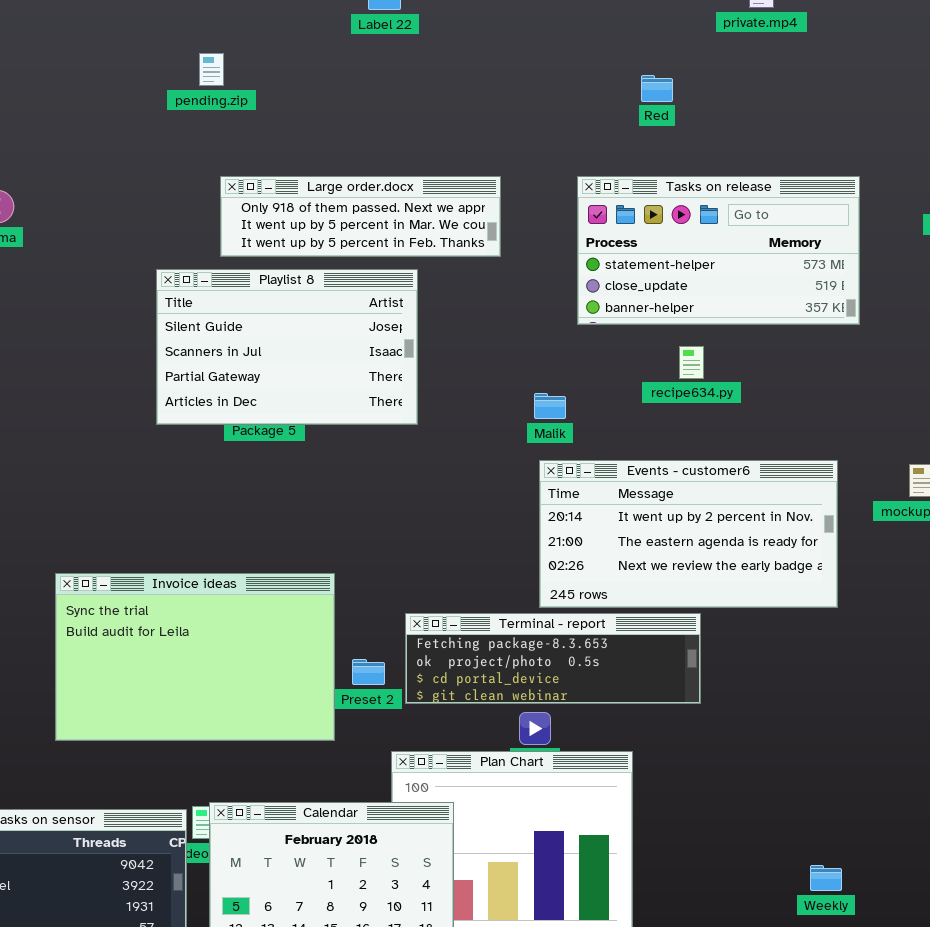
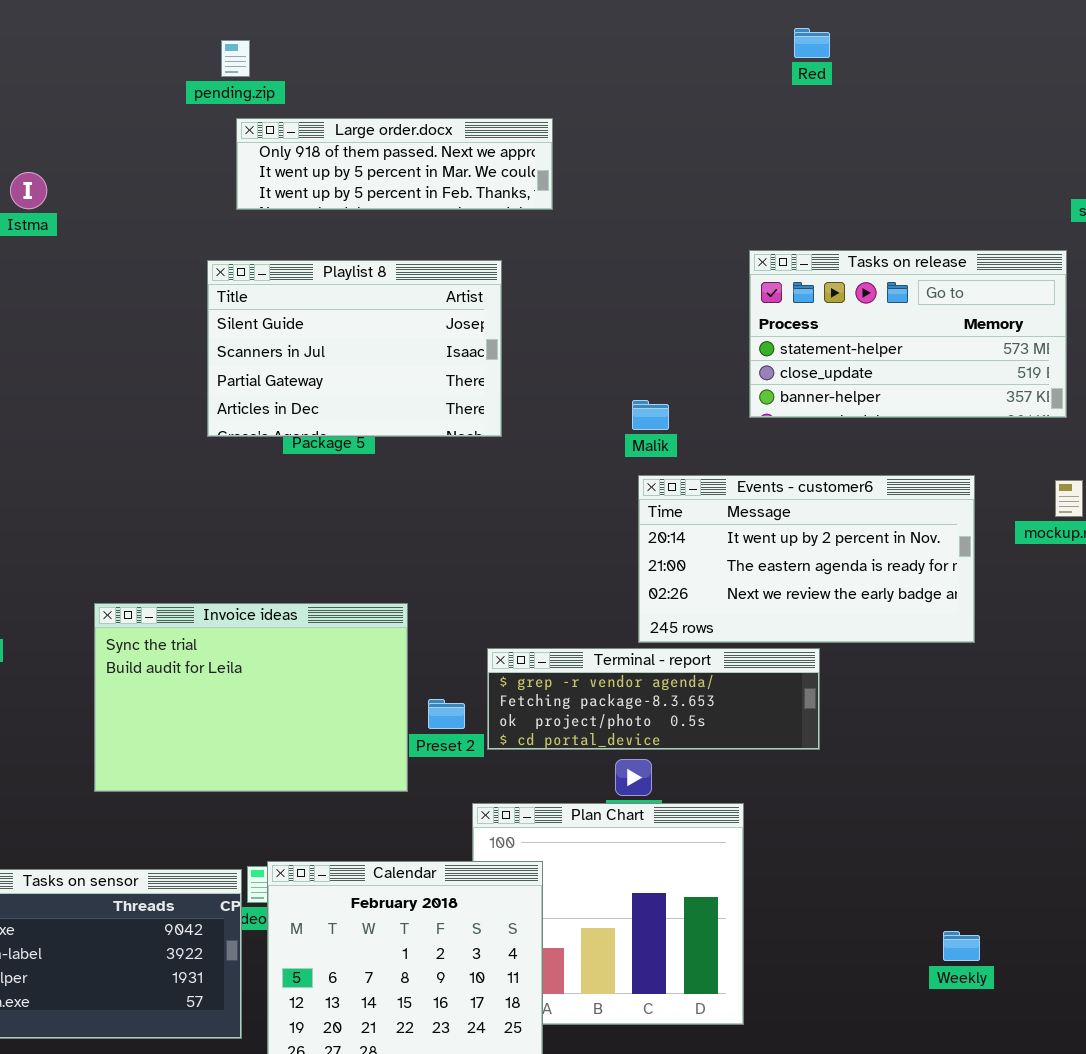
pending.zip: [199,53,224,86] -> [221,40,250,77], moved
Red: [641,75,673,102] -> [794,28,830,58], moved
Large order.docx: [220,176,501,257] -> [236,118,553,210], moved
Tasks on release: [577,176,860,325] -> [749,250,1067,418], moved
Terminal - report: [405,613,701,704] -> [487,648,820,750], scrolled up 1 row

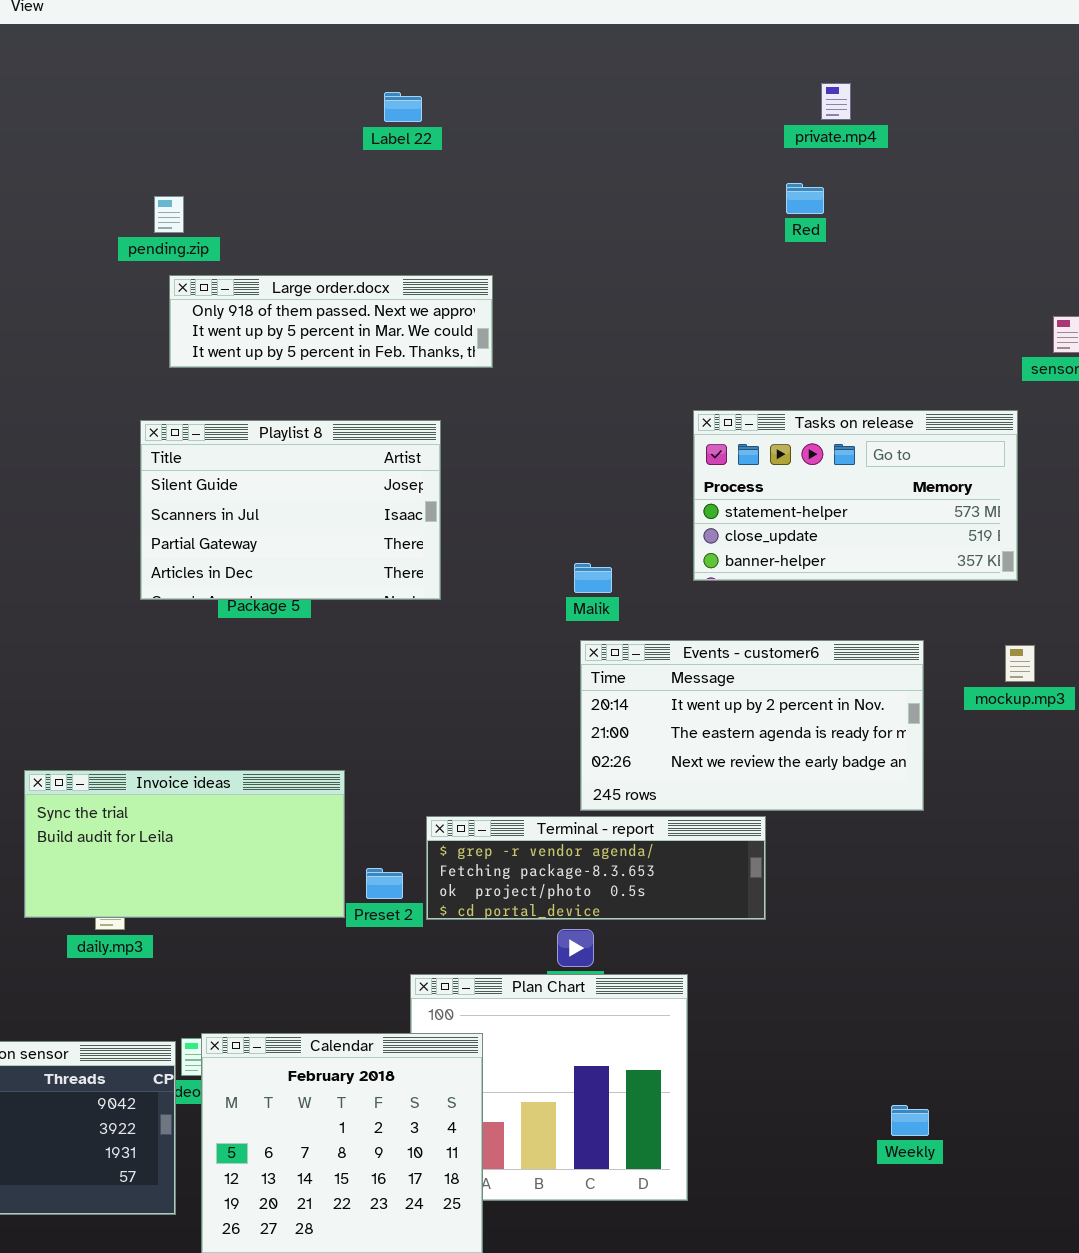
Red: [794,28,830,58] -> [786,183,824,214], moved
Invoice ideas: [94,603,408,792] -> [24,770,345,918], resized

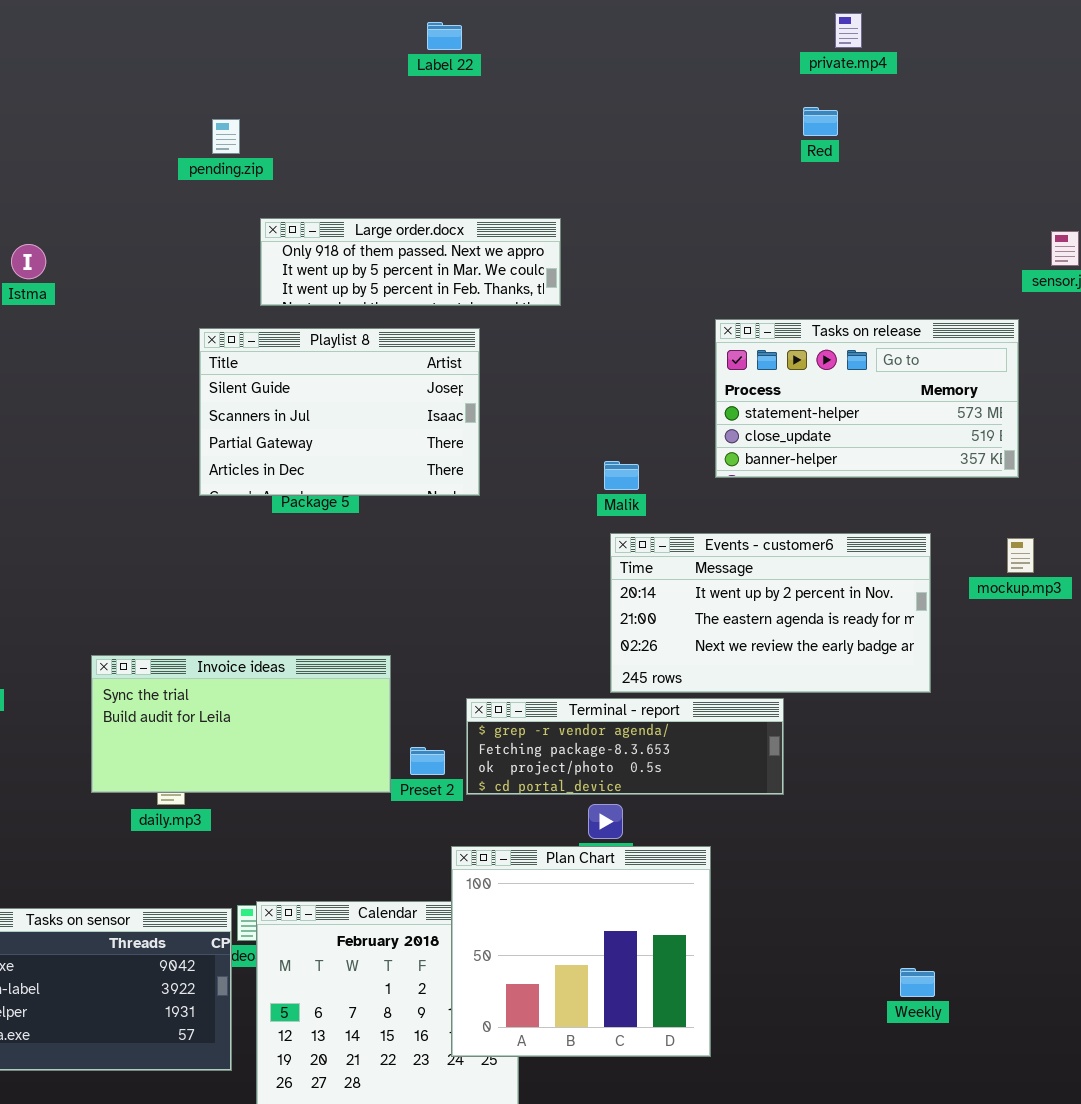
Large order.docx: [169,275,493,368] -> [260,218,561,306], moved
Plan Chart: [410,974,688,1201] -> [451,846,711,1057], raised

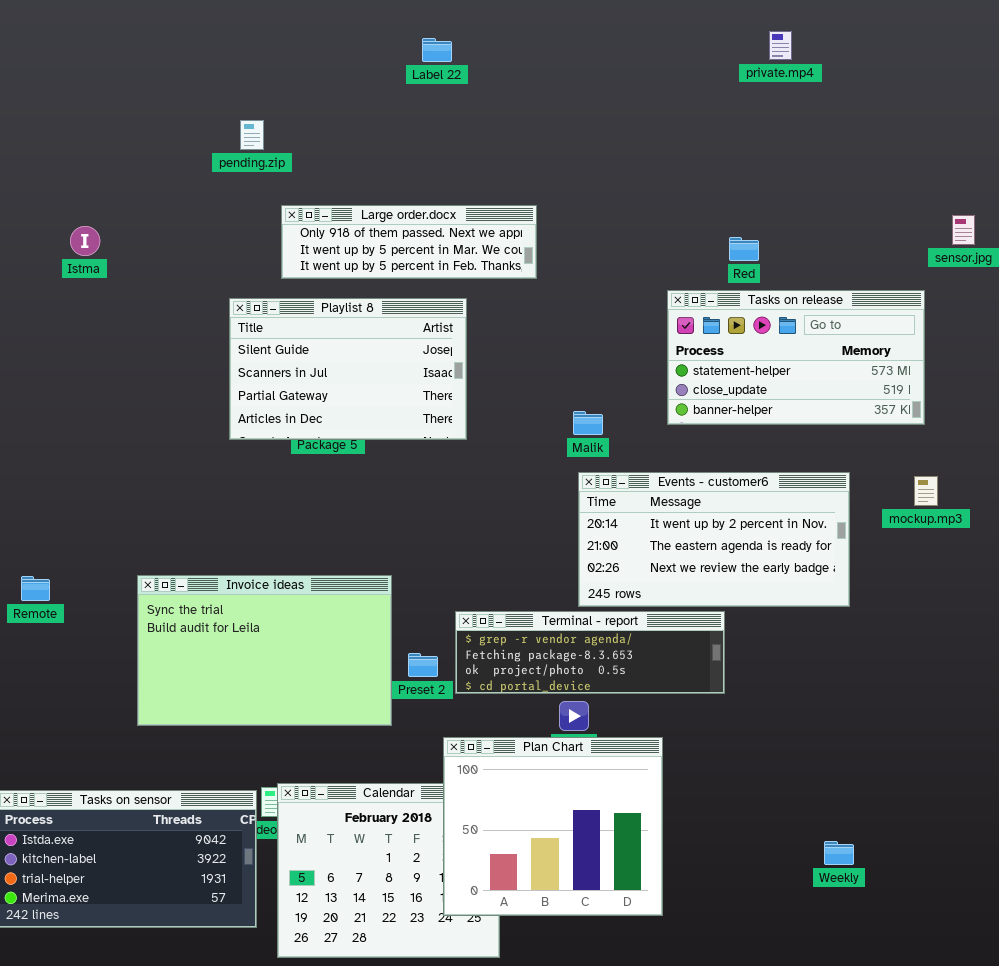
Red: [803,107,838,136] -> [729,237,759,261], moved
Invoice ideas: [91,655,391,793] -> [137,575,392,726], resized

